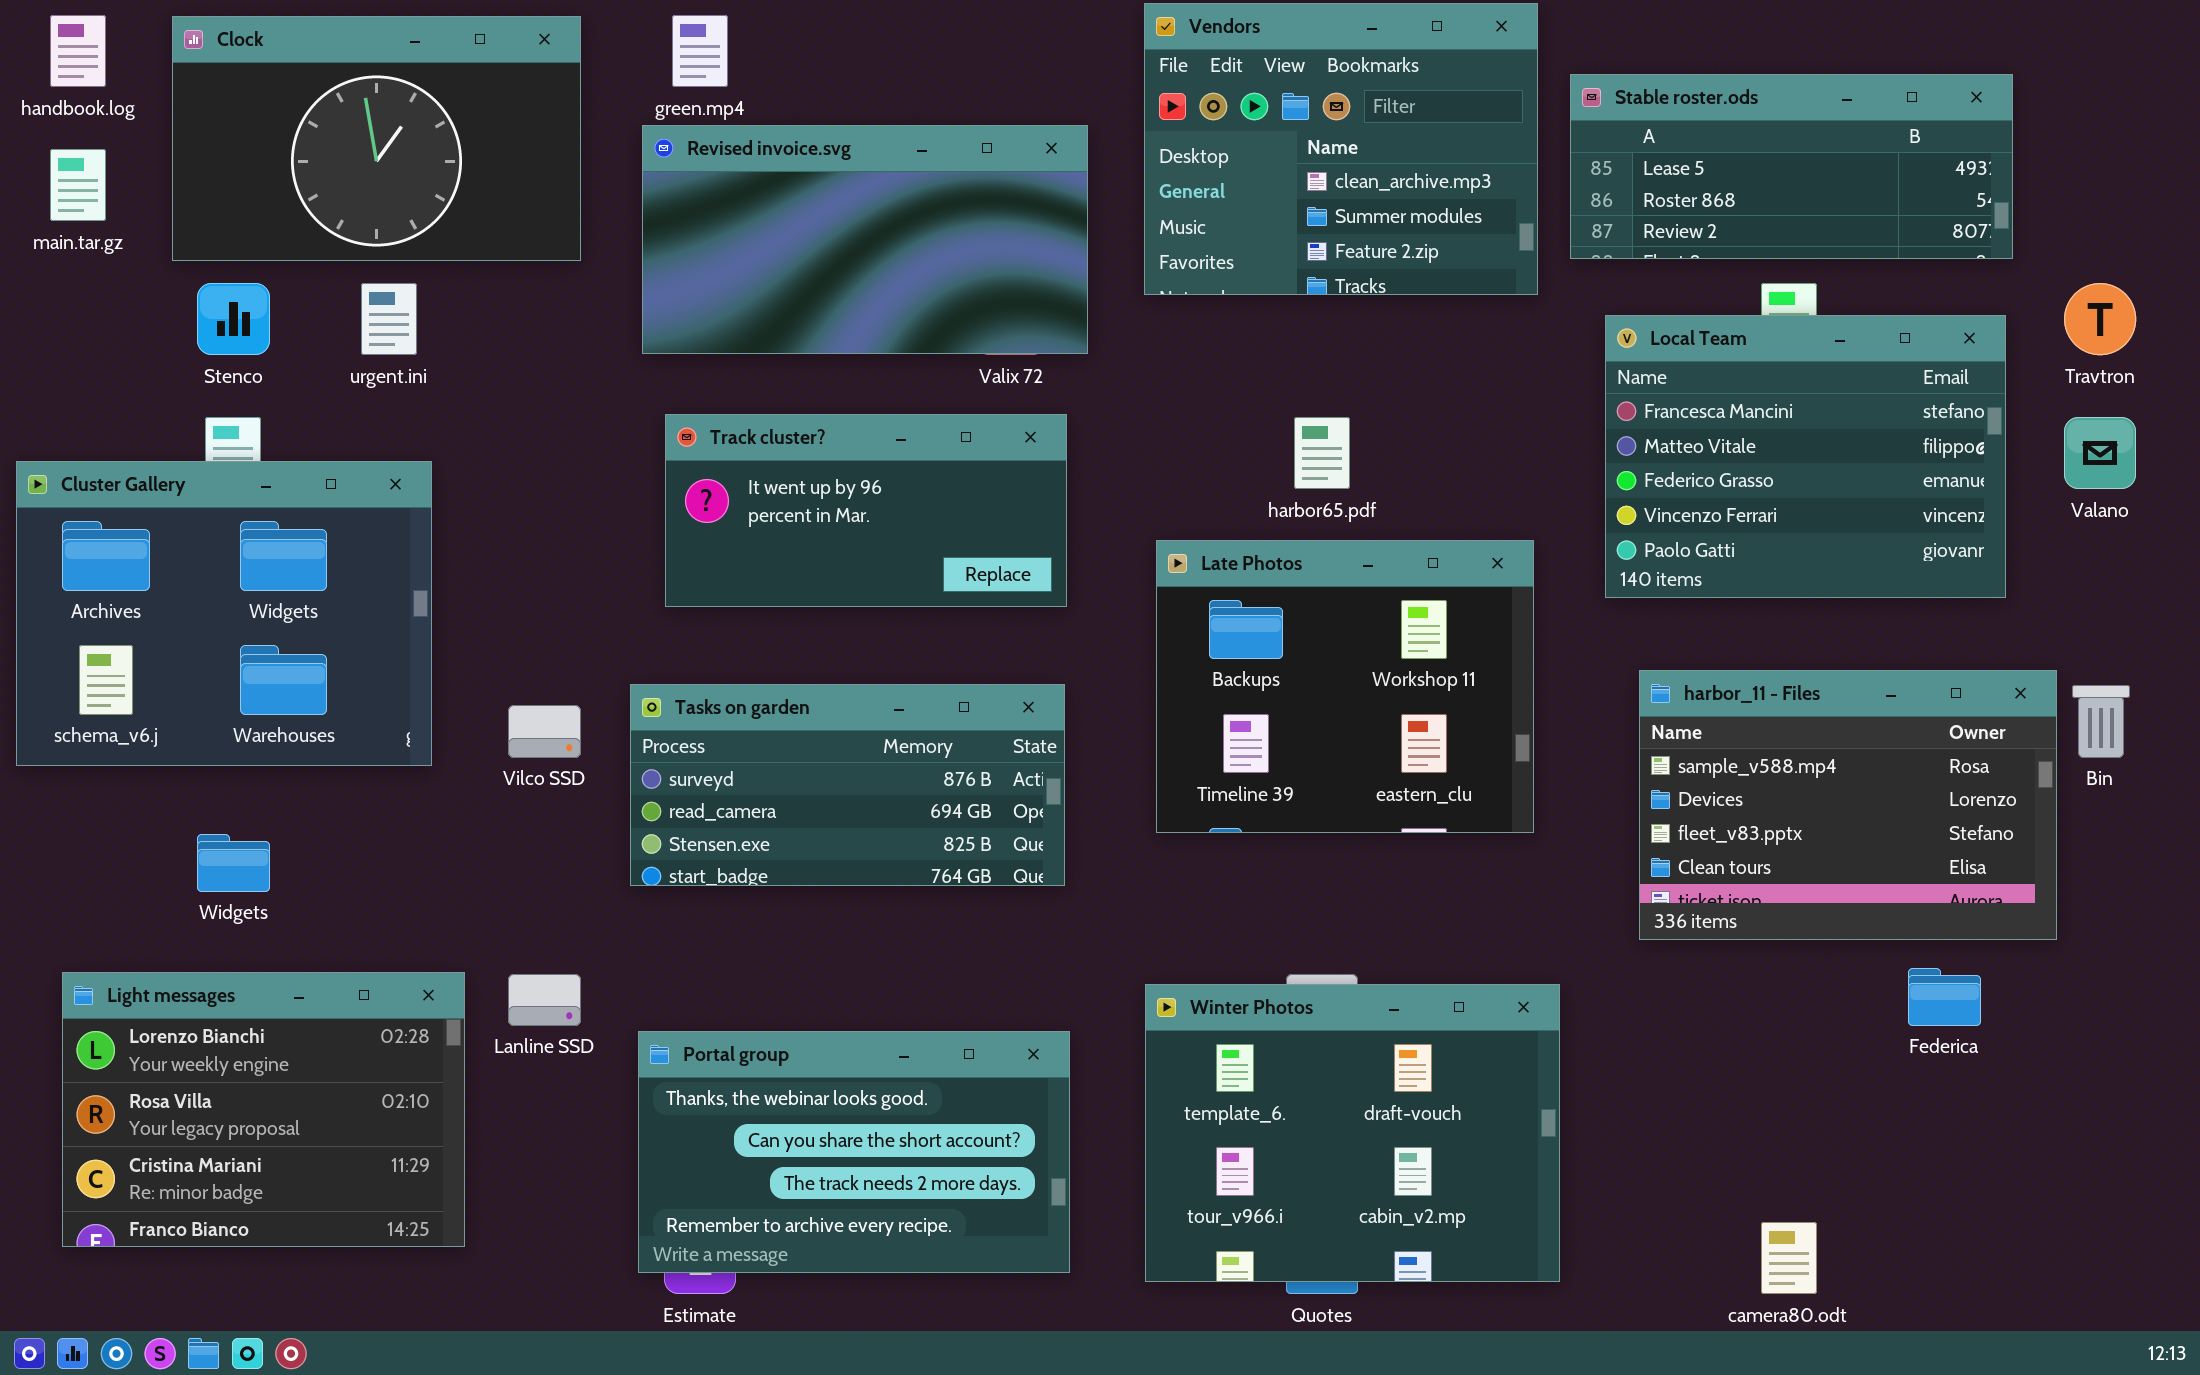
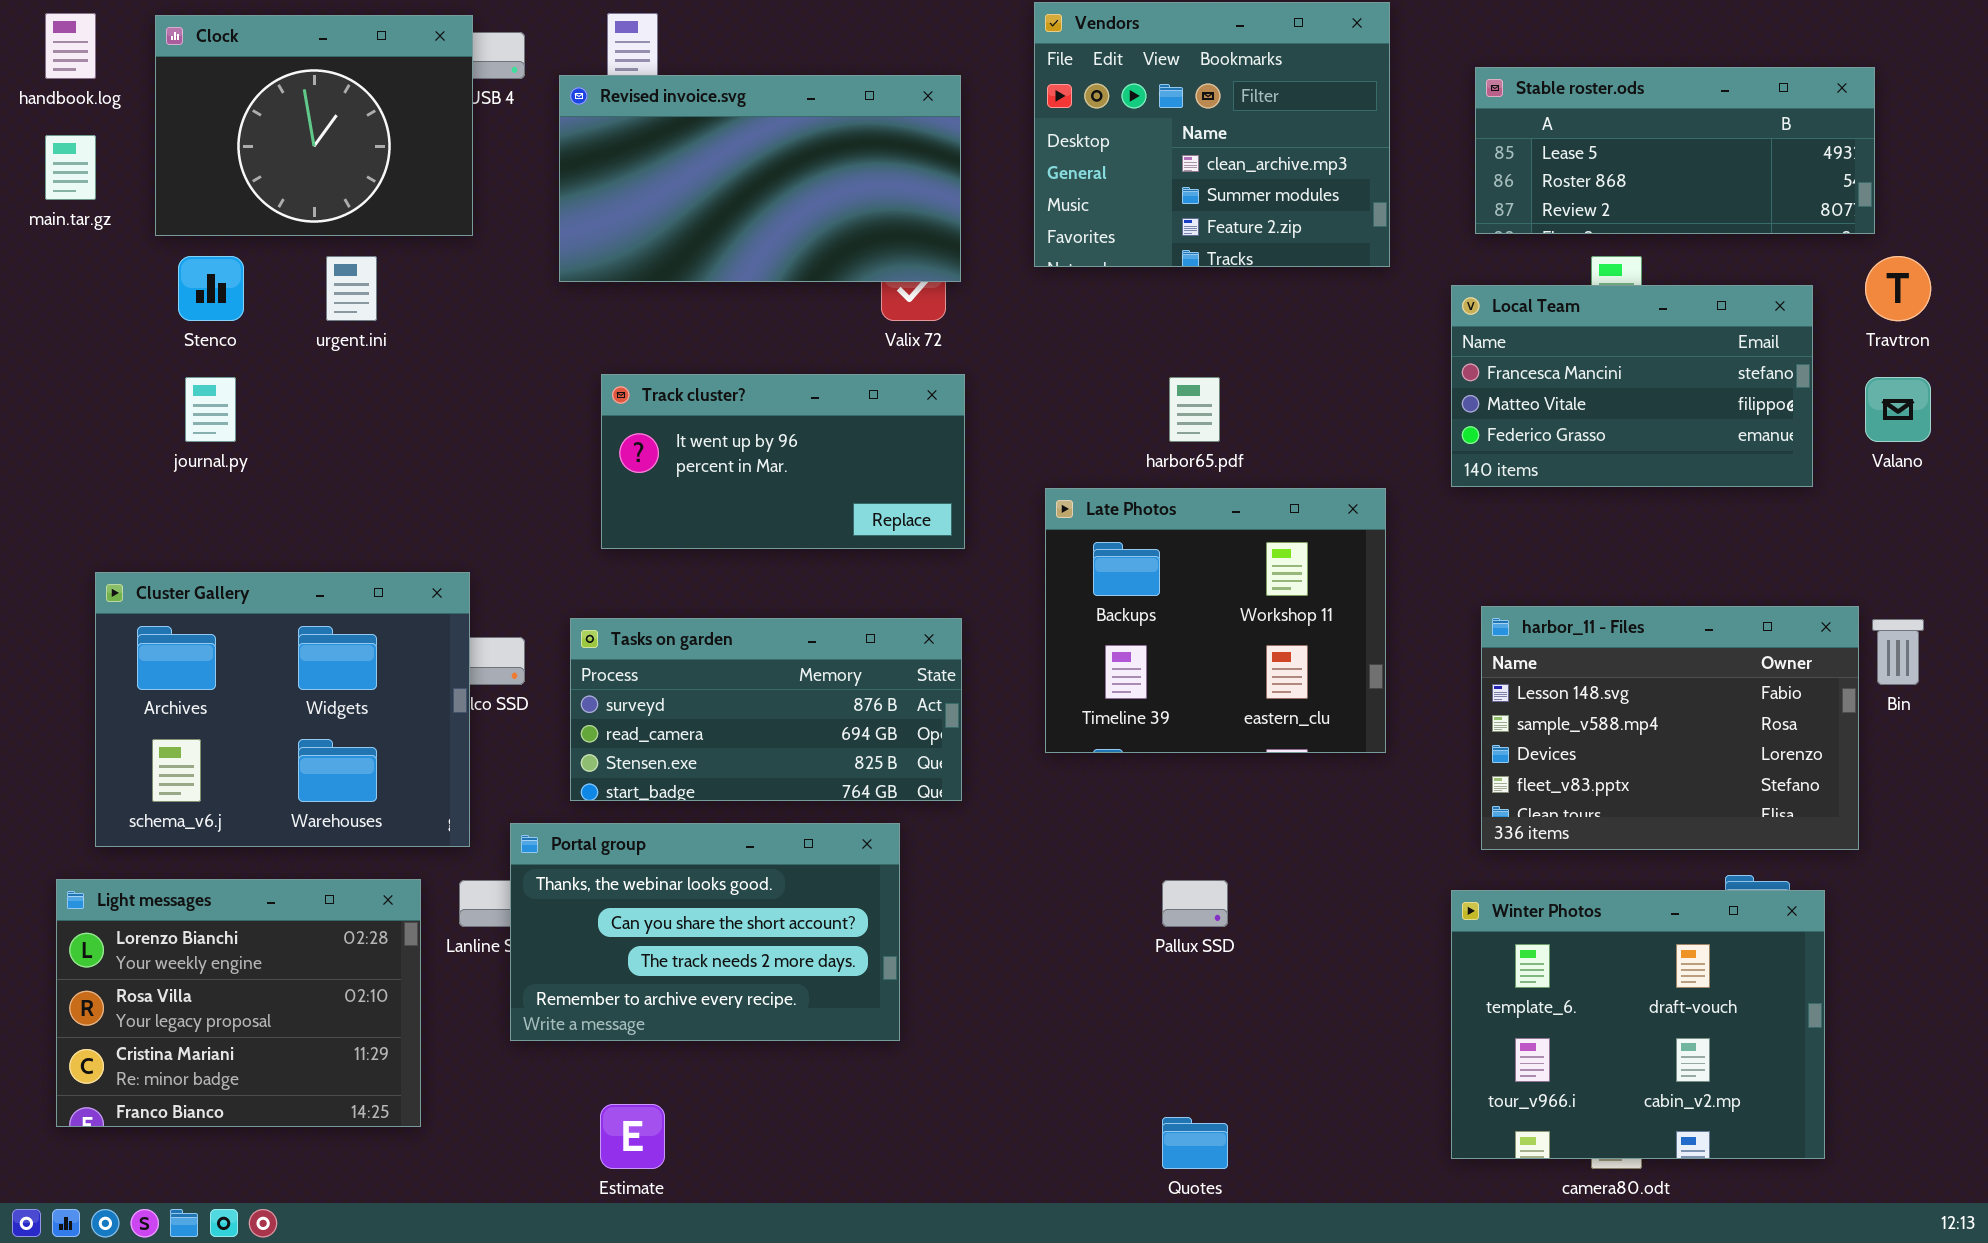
Clock: [172,16,581,261] -> [155,15,473,236], resized
Stable roster.ods: [1570,74,2013,259] -> [1475,67,1875,234], moved
Revised invoice.svg: [642,125,1088,354] -> [559,75,961,282], moved
Local Team: [1605,315,2006,598] -> [1451,285,1813,487], resized
Cluster Gallery: [16,461,432,766] -> [95,572,470,847], moved
harbor_11 - Files: [1639,670,2057,940] -> [1481,606,1859,850], scrolled up 1 row
Winter Photos: [1145,984,1560,1282] -> [1451,890,1825,1159], moved
Portal group: [638,1031,1070,1273] -> [510,823,900,1041], moved

